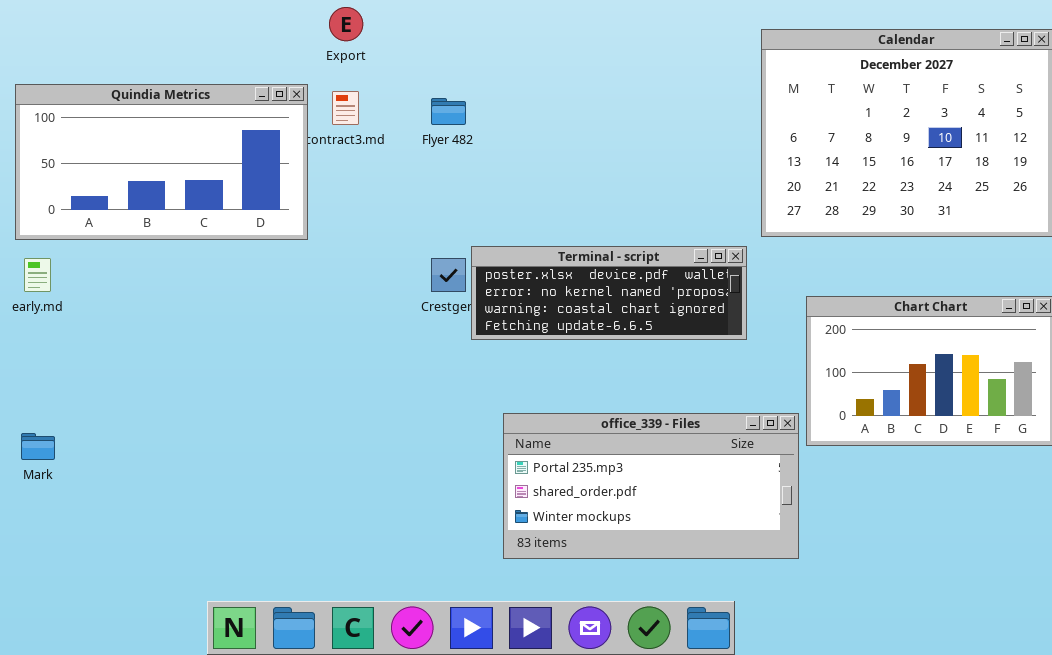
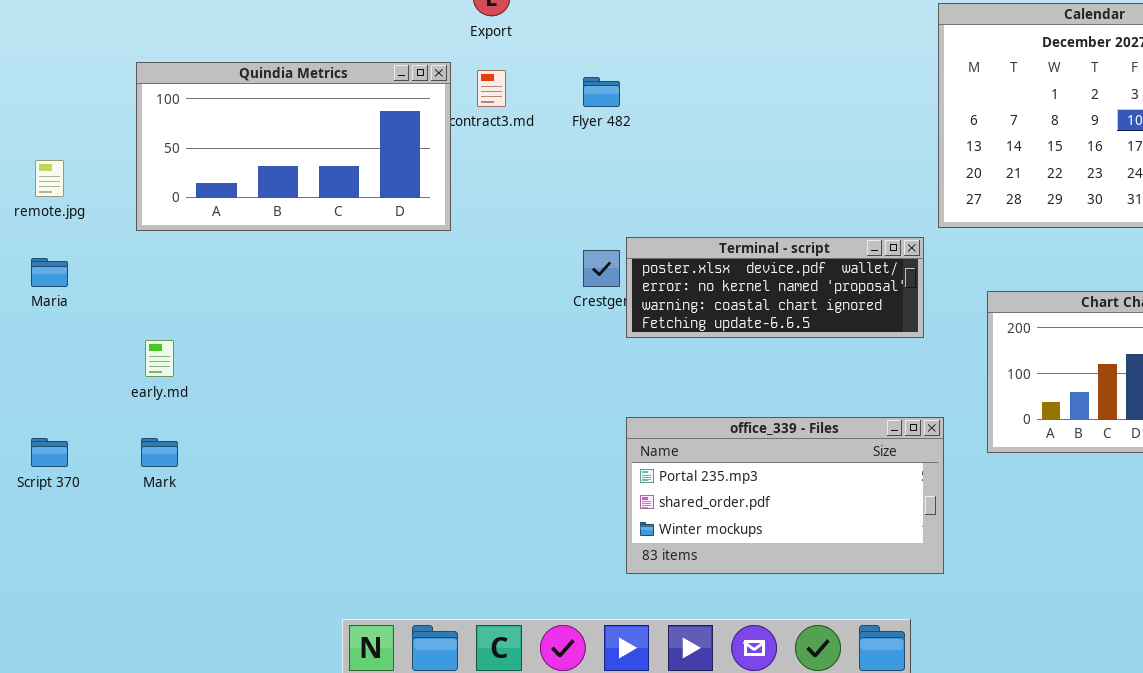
early.md: [24,258,51,292] -> [145,340,174,377], moved
office_339 - Files: [503,413,799,559] -> [626,417,944,574], moved

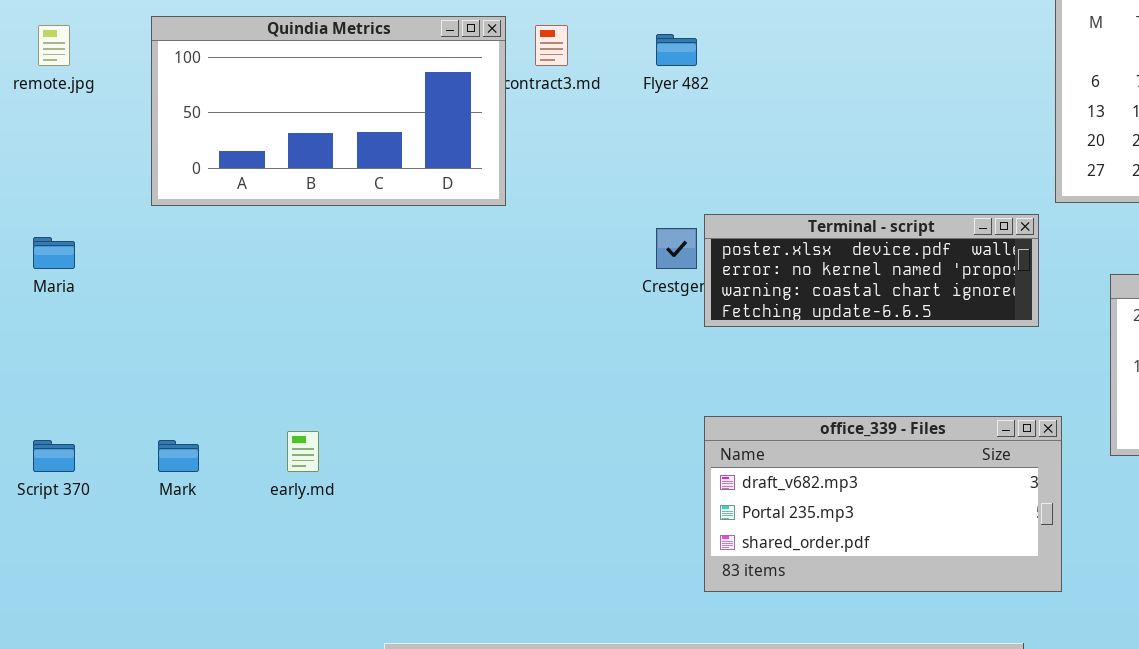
remote.jpg: [35,160,64,197] -> [38,25,70,66], moved
early.md: [145,340,174,377] -> [287,431,319,472], moved
office_339 - Files: [626,417,944,574] -> [704,416,1062,592], scrolled up 1 row

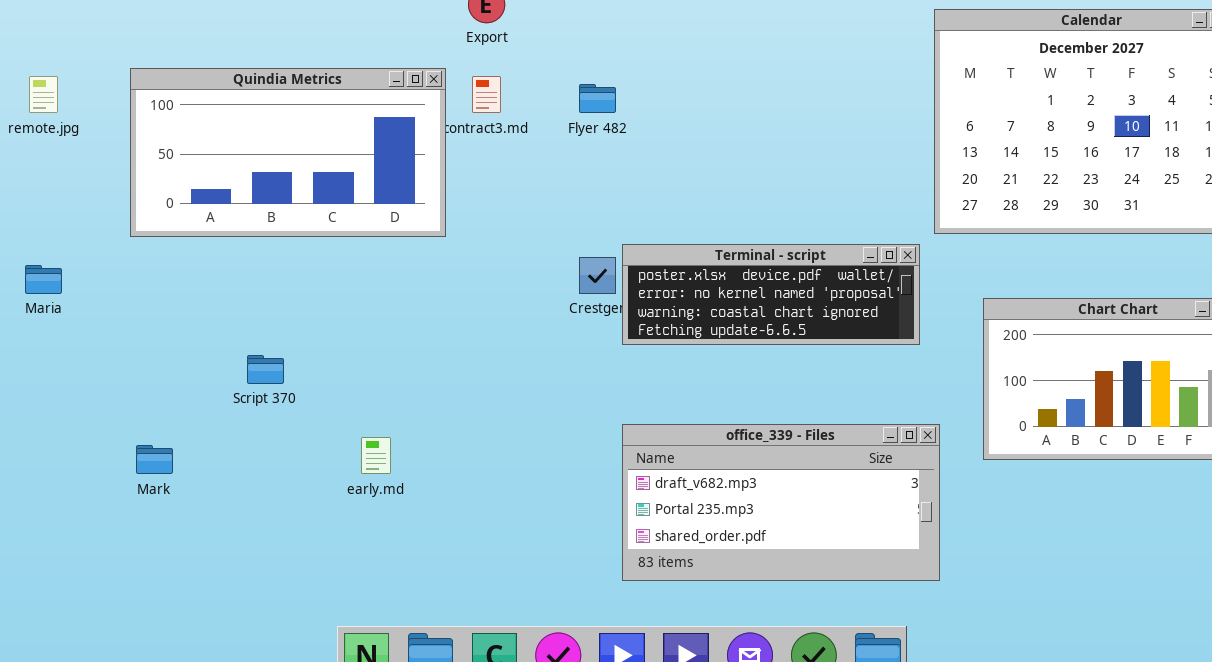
early.md: [287,431,319,472] -> [361,437,391,474], moved
Script 370: [33,440,75,472] -> [247,355,284,384], moved

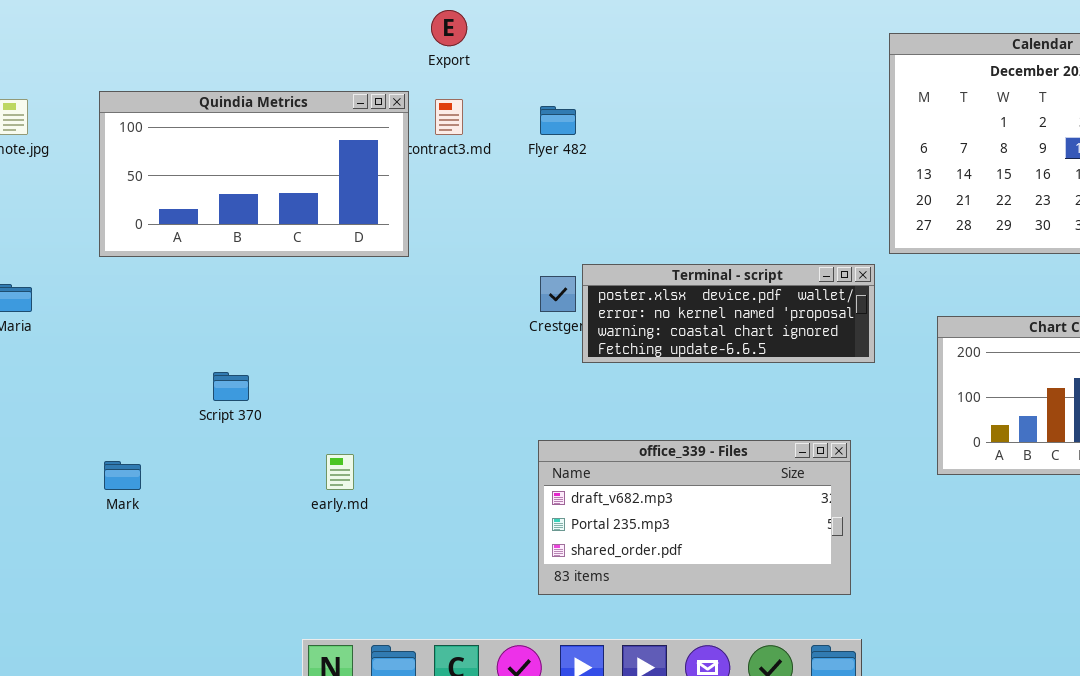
office_339 - Files: [622,424,940,581] -> [538,440,851,595], moved

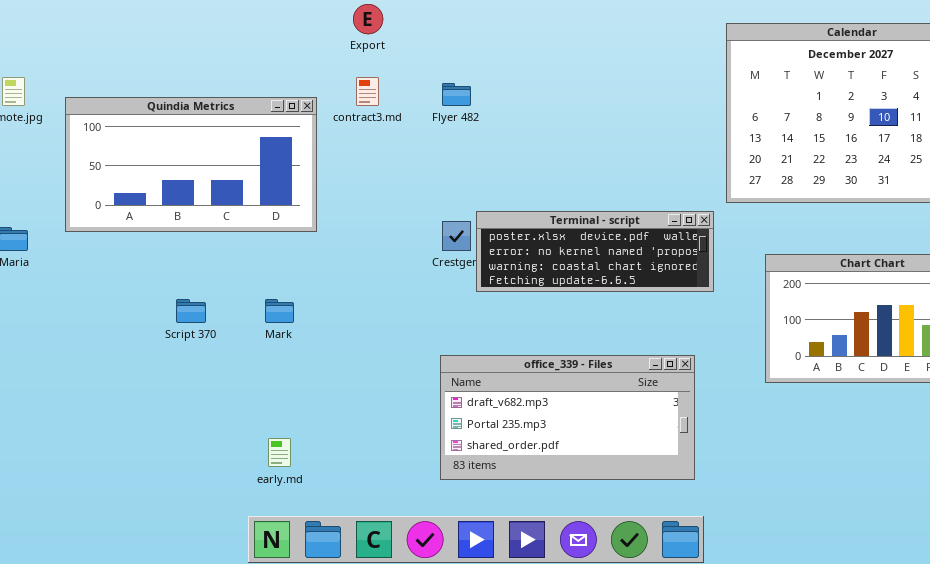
Quindia Metrics: [99,91,409,257] -> [65,97,317,232], moved
early.md: [326,454,354,490] -> [268,438,291,467], moved
Mark: [104,461,141,490] -> [265,299,294,323], moved

